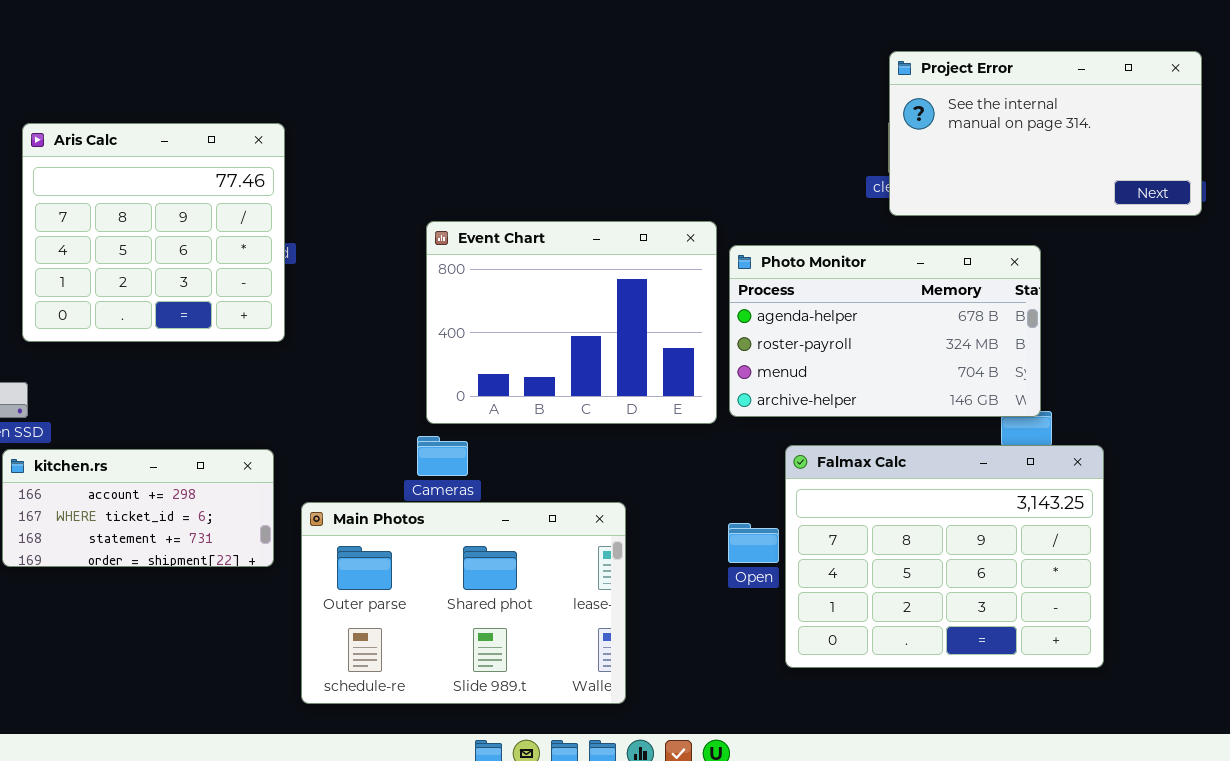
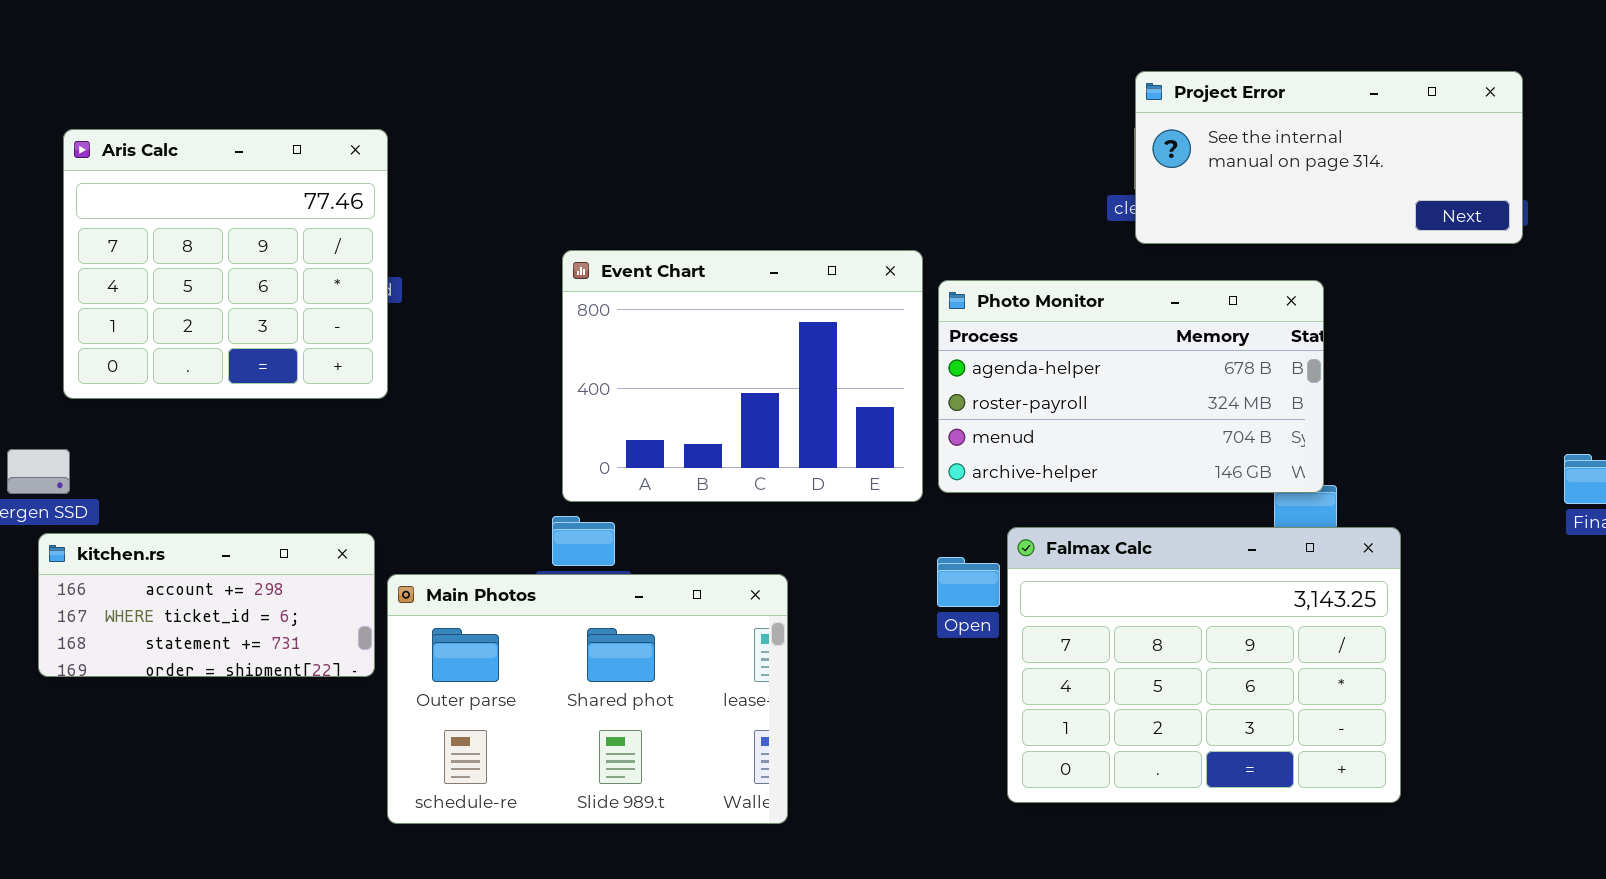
Project Error: [889,51,1202,216] -> [1135,71,1523,244], resized
Main Photos: [301,502,626,704] -> [387,574,788,824], moved
Open: [728,523,779,563] -> [937,557,1000,607], moved

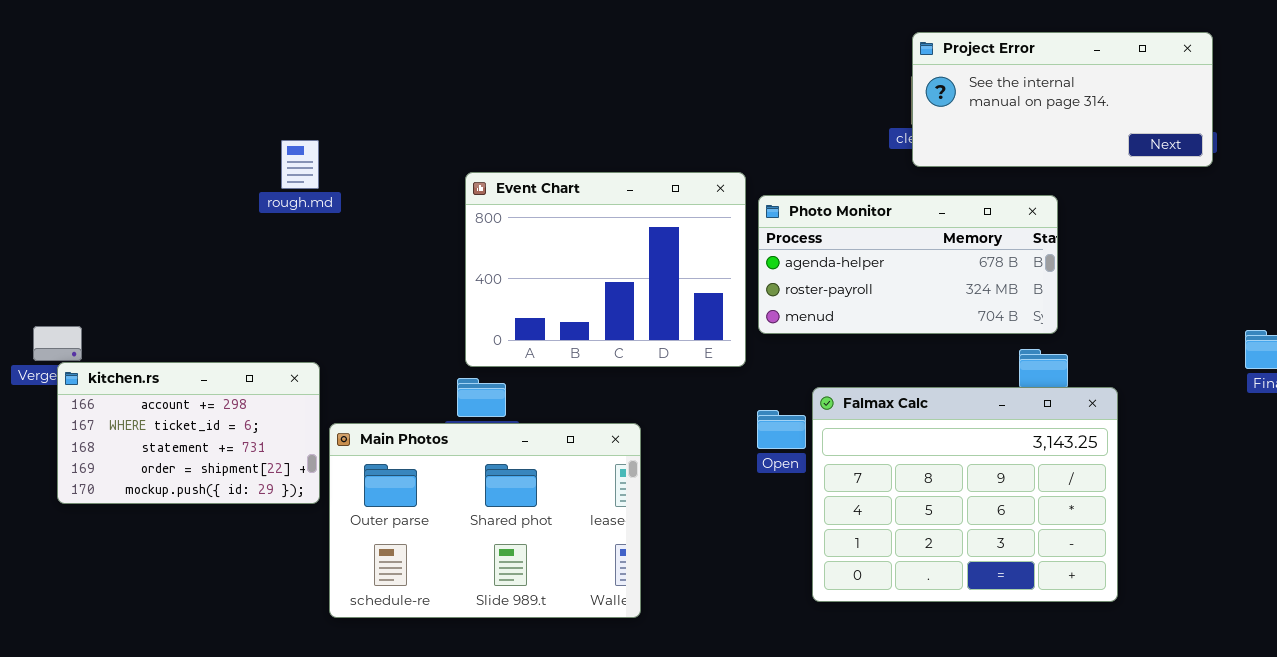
Aris Calc: [63,129,388,399] -> none, closed
Photo Monitor: [938,280,1324,493] -> [758,195,1058,334], resized
kitchen.rs: [38,533,375,677] -> [57,362,320,504], resized

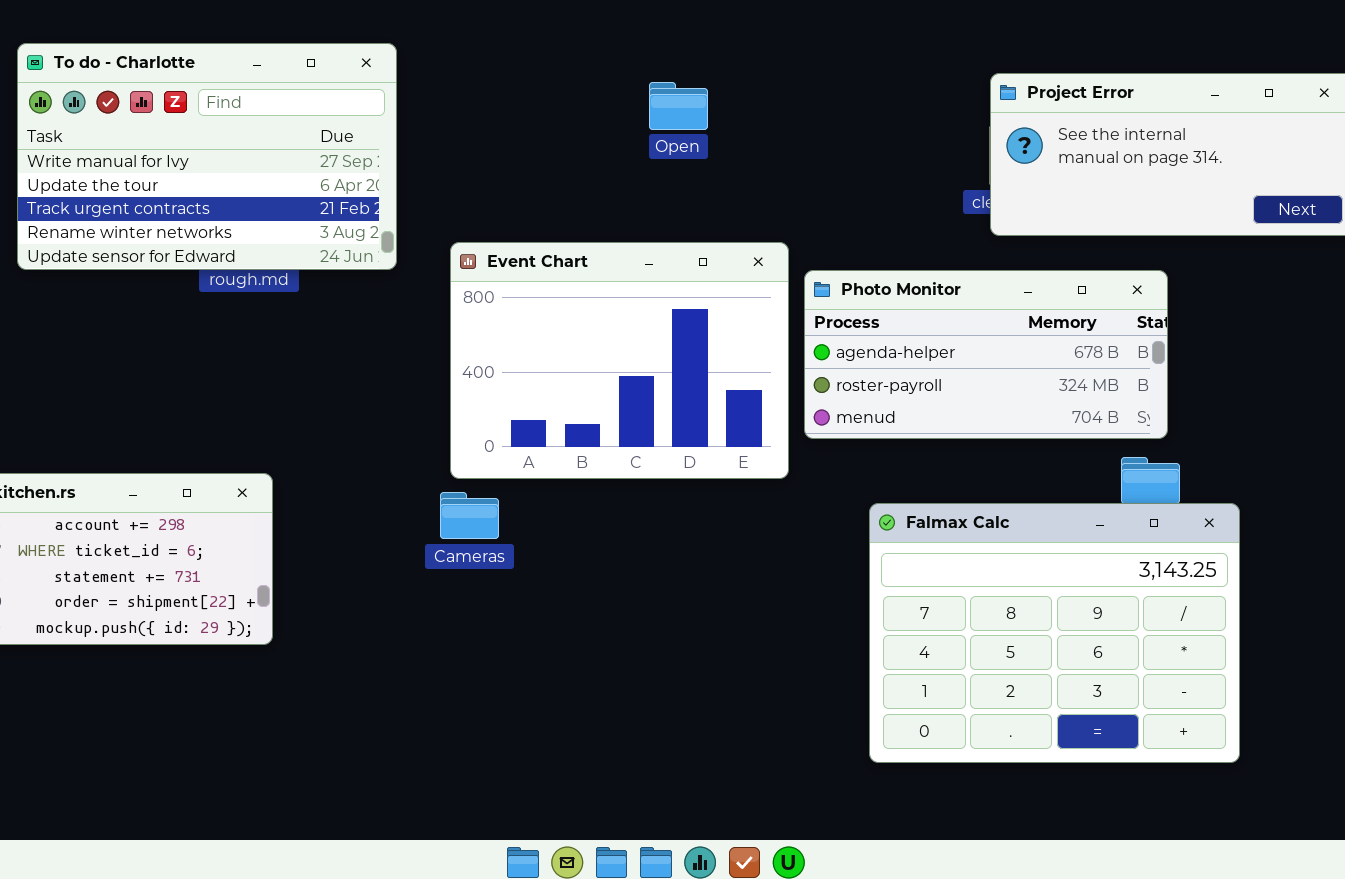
To do - Charlotte: none -> [17,43,397,270], opened
Open: [757,410,806,449] -> [649,82,708,130], moved
Main Photos: [329,423,641,618] -> none, closed

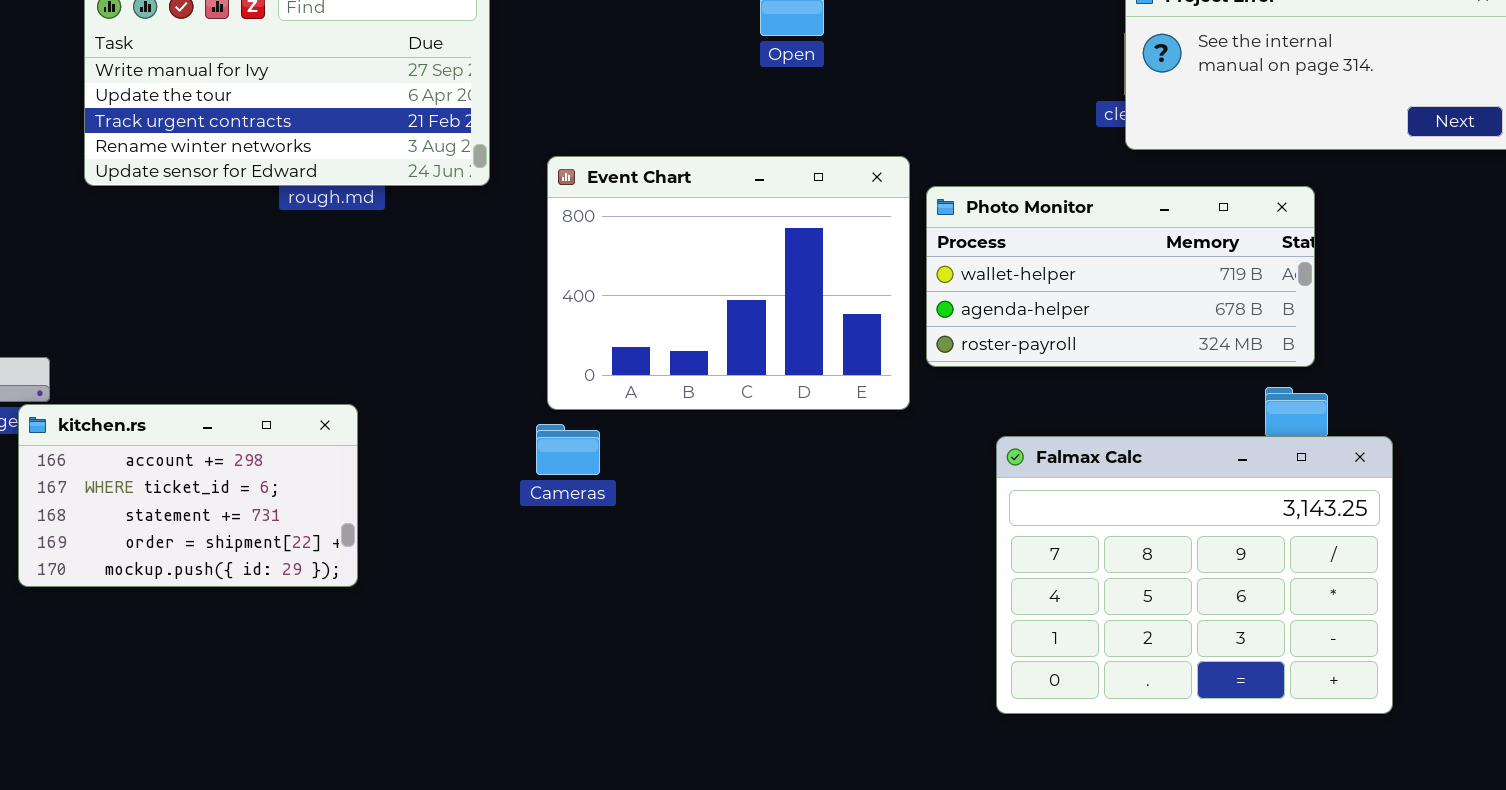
Photo Monitor: [804,270,1168,439] -> [926,186,1315,367], scrolled up 1 row

